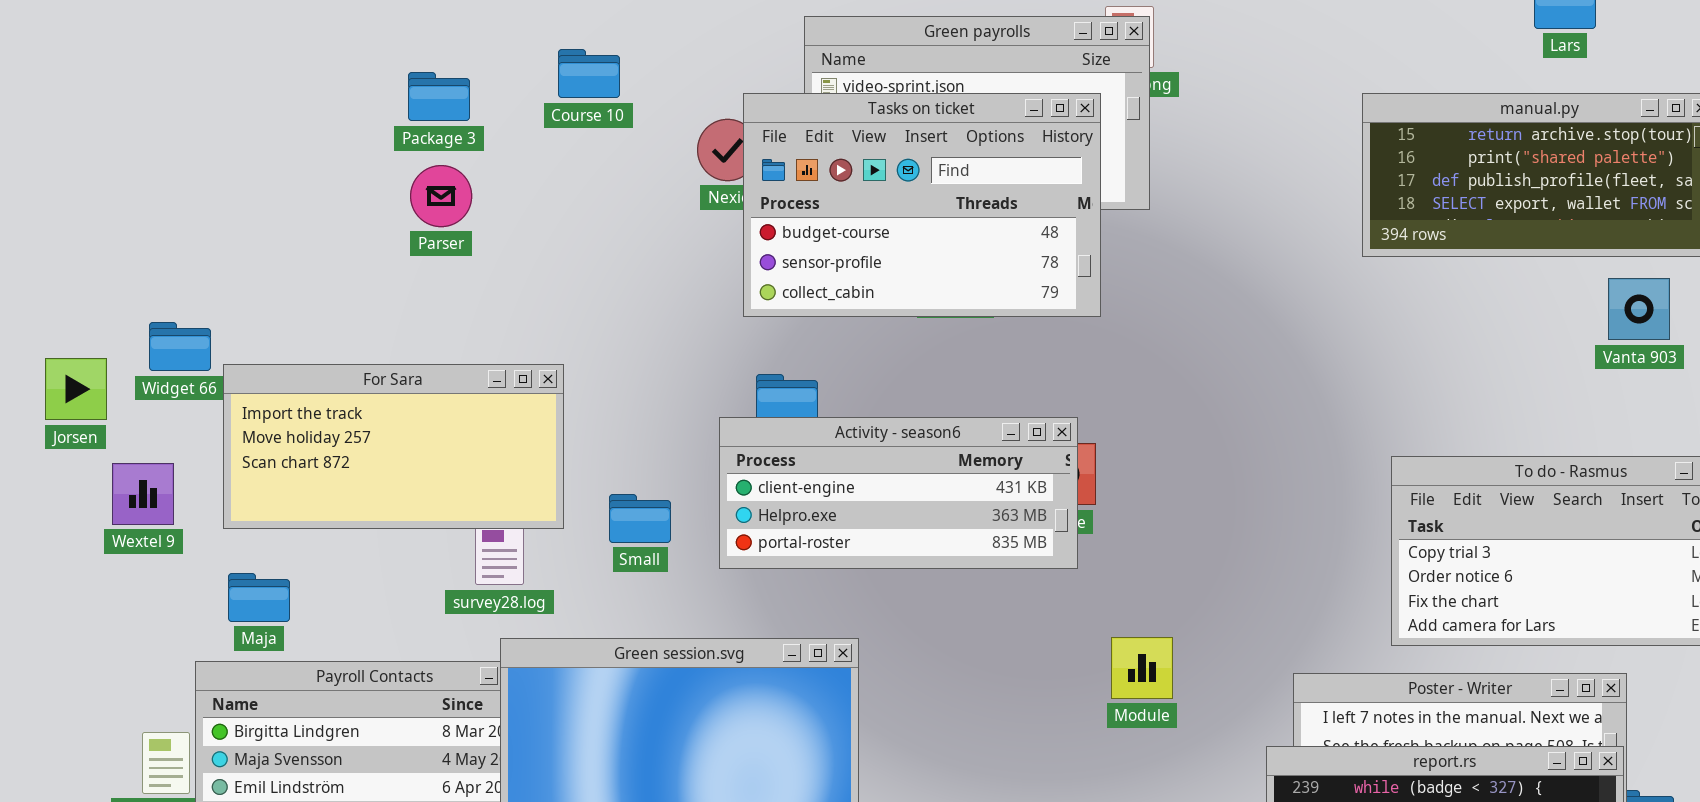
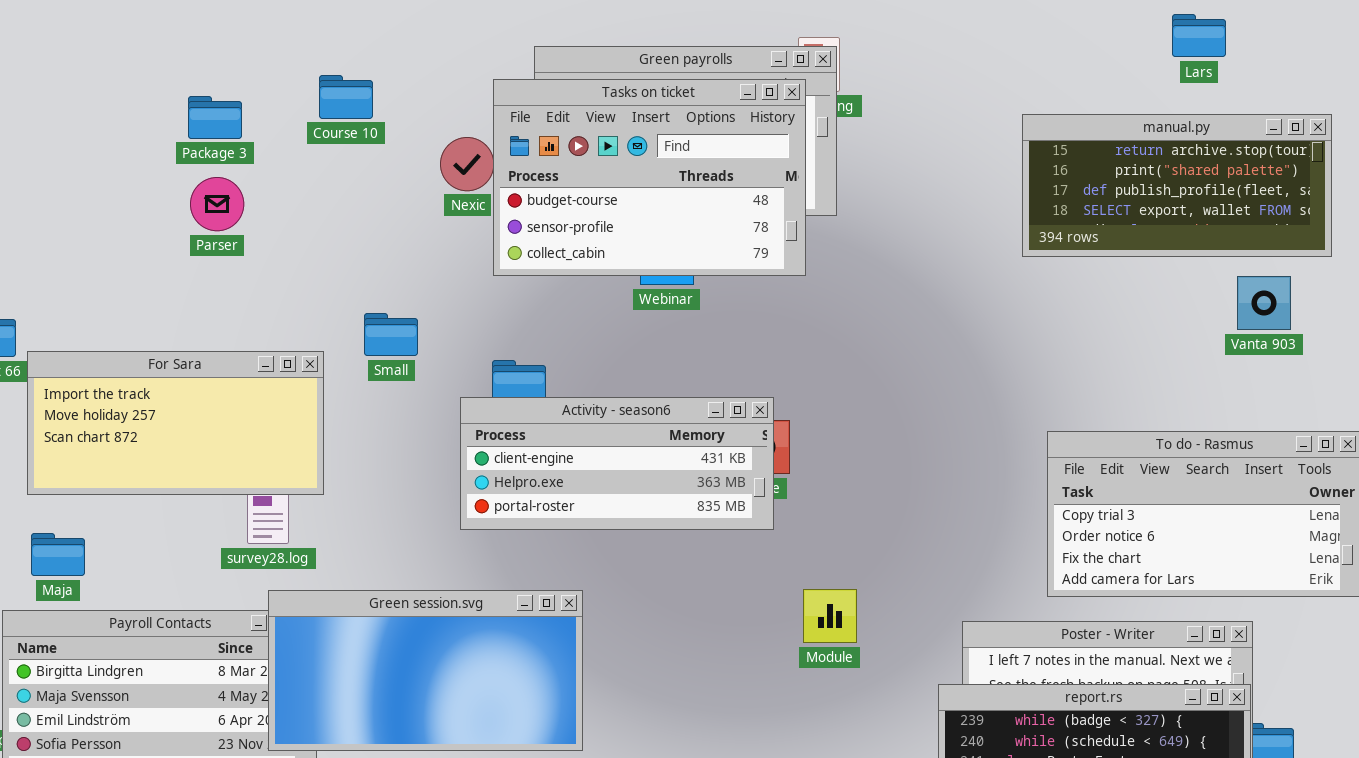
Tasks on ticket: [743,93,1101,317] -> [493,79,806,276], moved
Small: [609,494,671,543] -> [364,313,418,356], moved

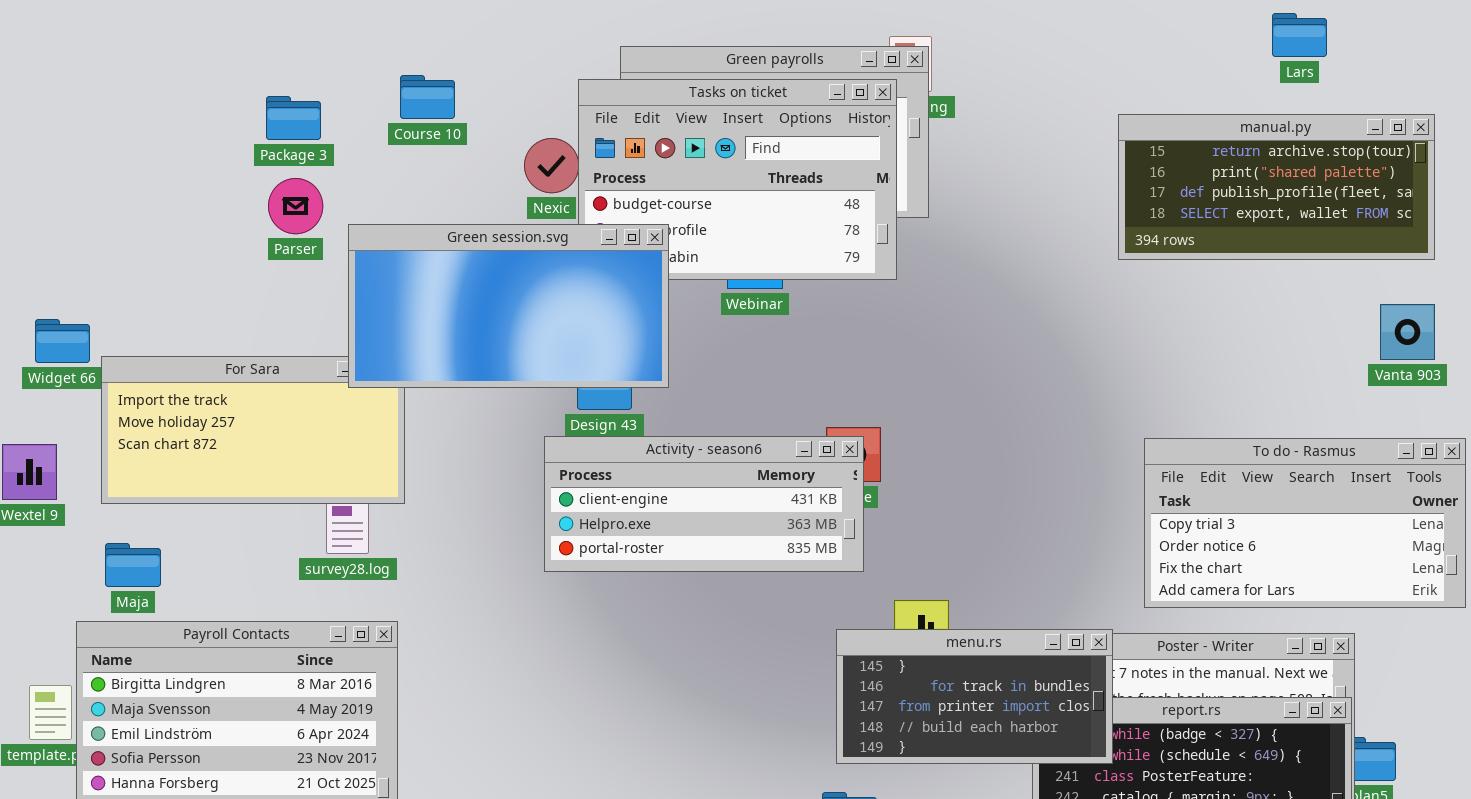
Vanta 903: [1237,276,1291,330] -> [1380,304,1435,360], moved
Activity - season6: [460,397,774,530] -> [544,436,864,572], moved
Green session.svg: [268,590,583,751] -> [348,224,669,388], moved
menu.rs: none -> [836,629,1113,764], opened

